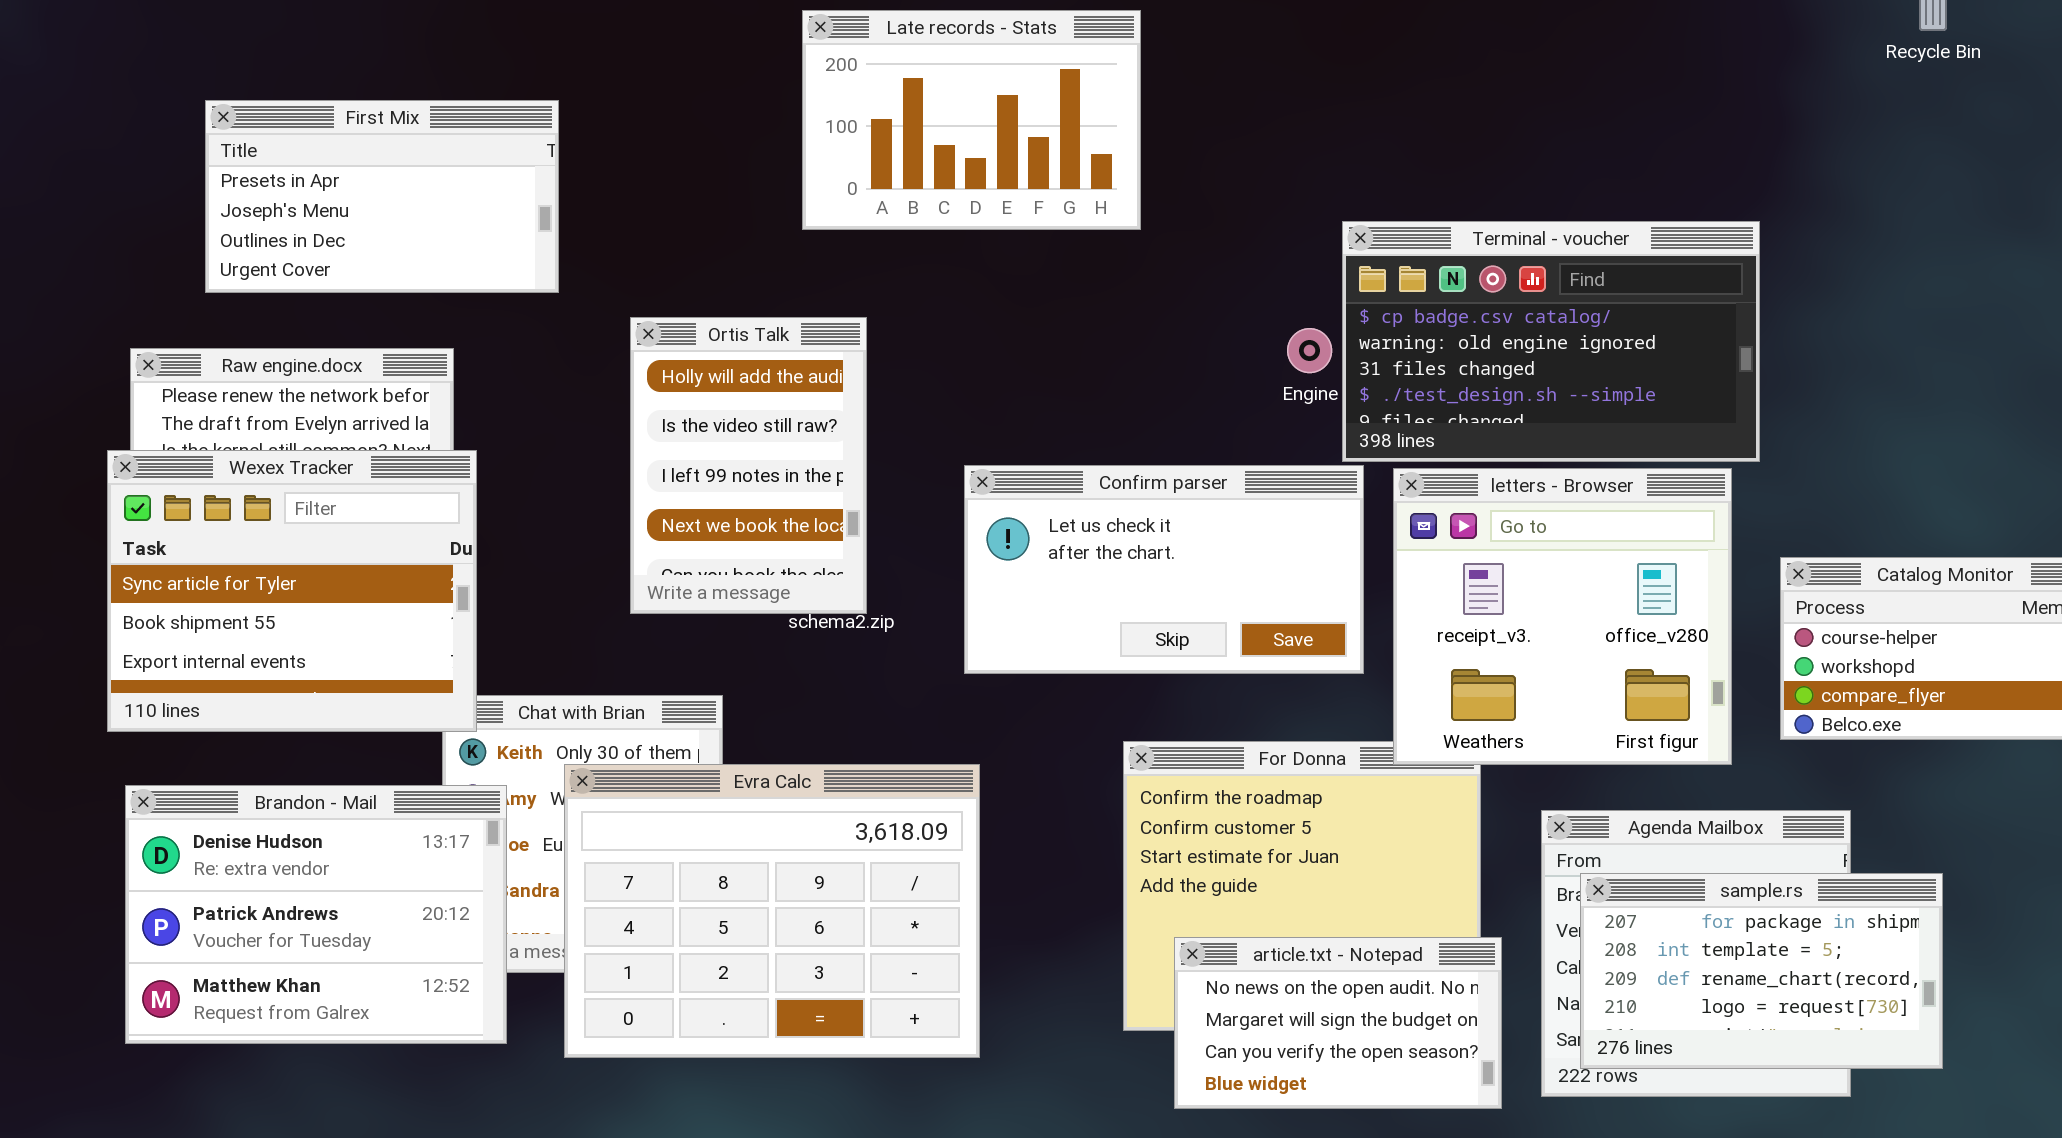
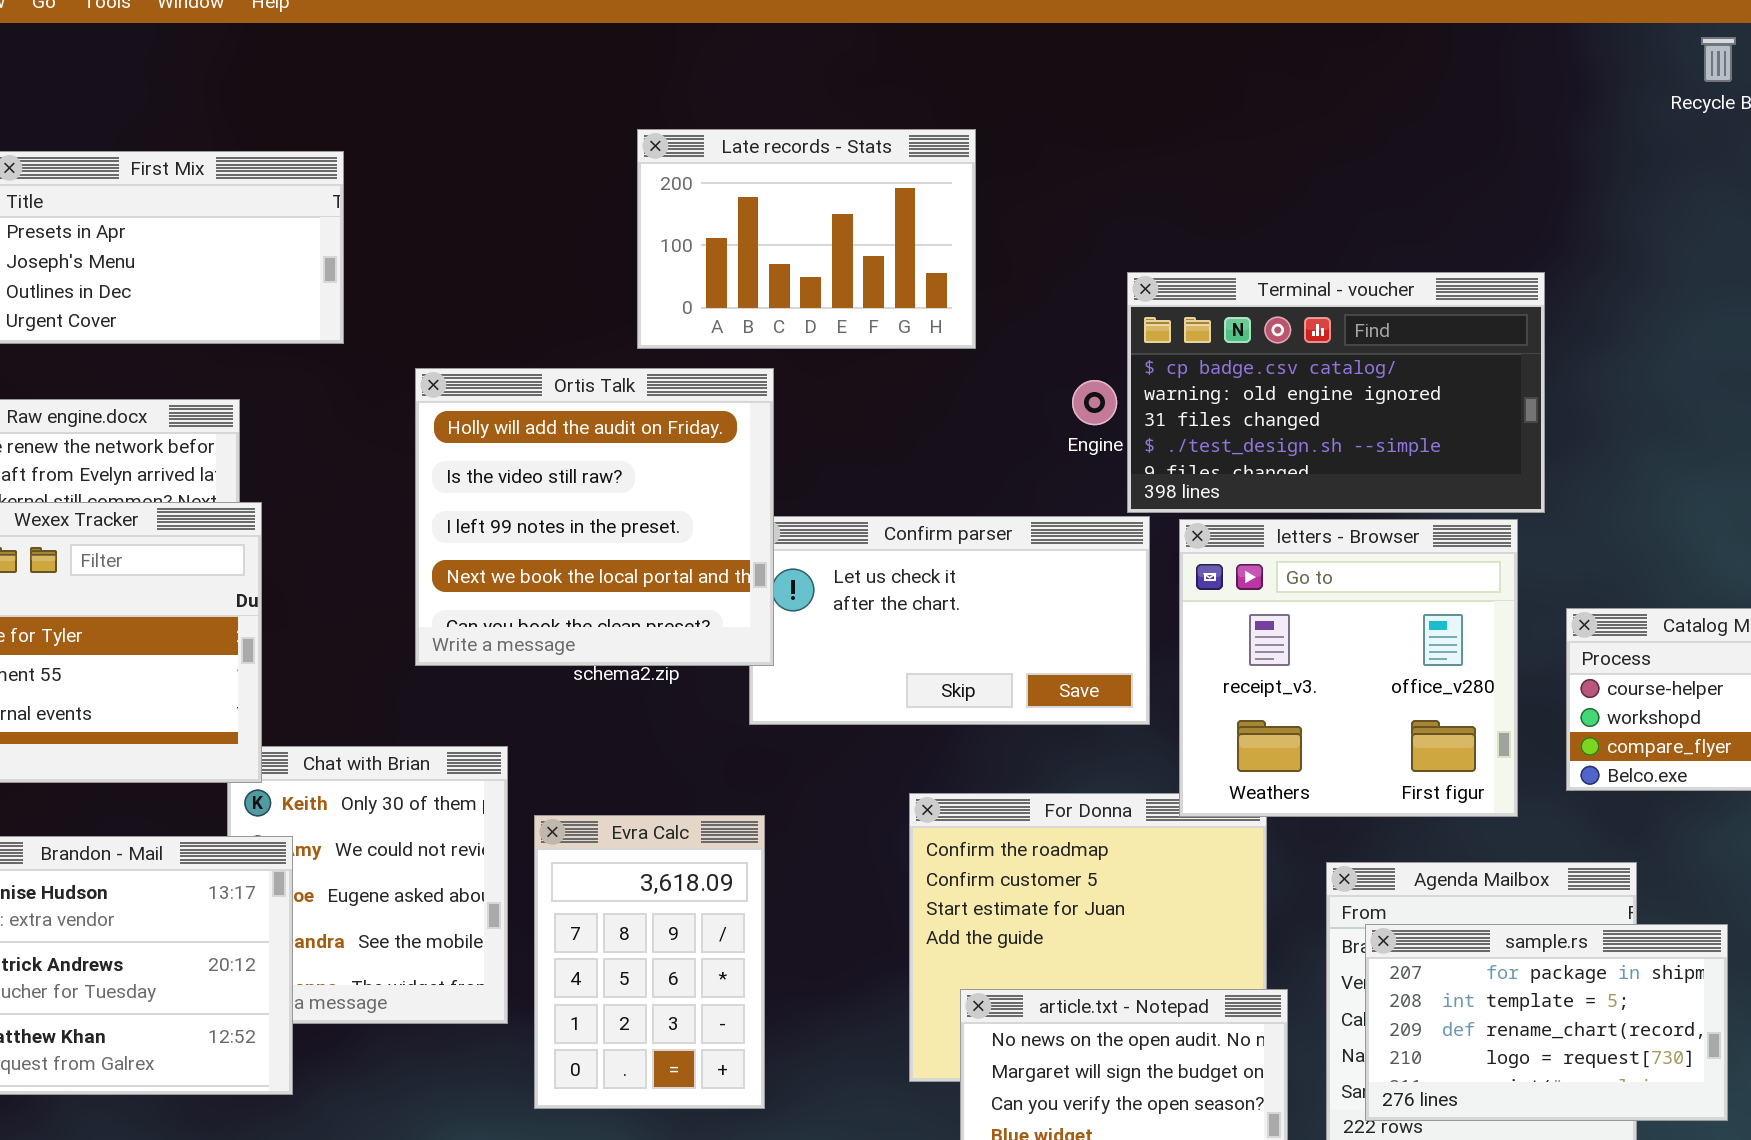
Late records - Stats: [802,10,1141,230] -> [637,129,976,349], moved
Ortis Talk: [630,317,867,614] -> [415,368,774,666], resized
Evra Calc: [564,764,980,1058] -> [534,815,765,1109], resized

